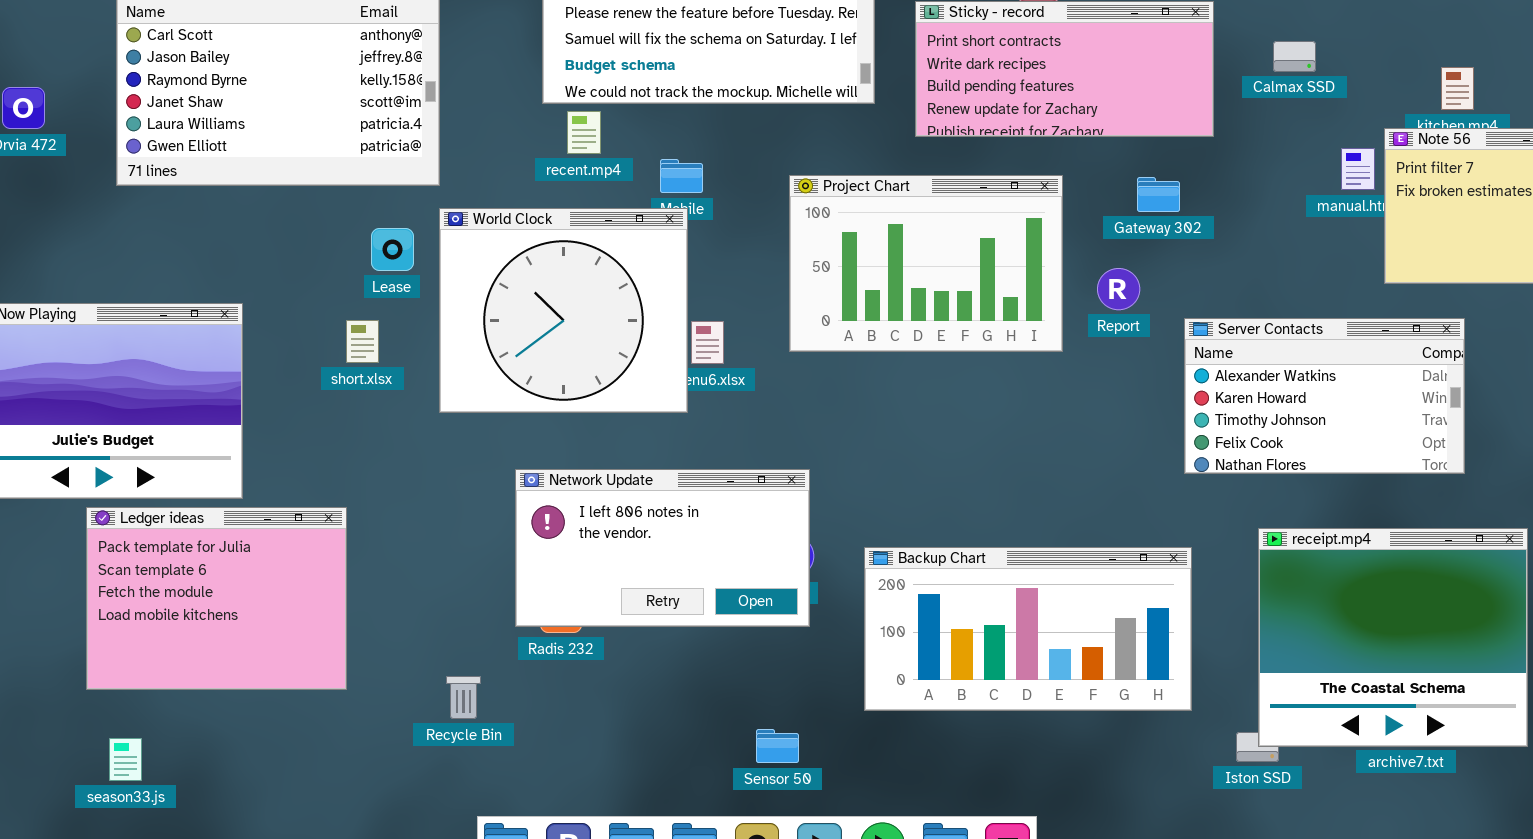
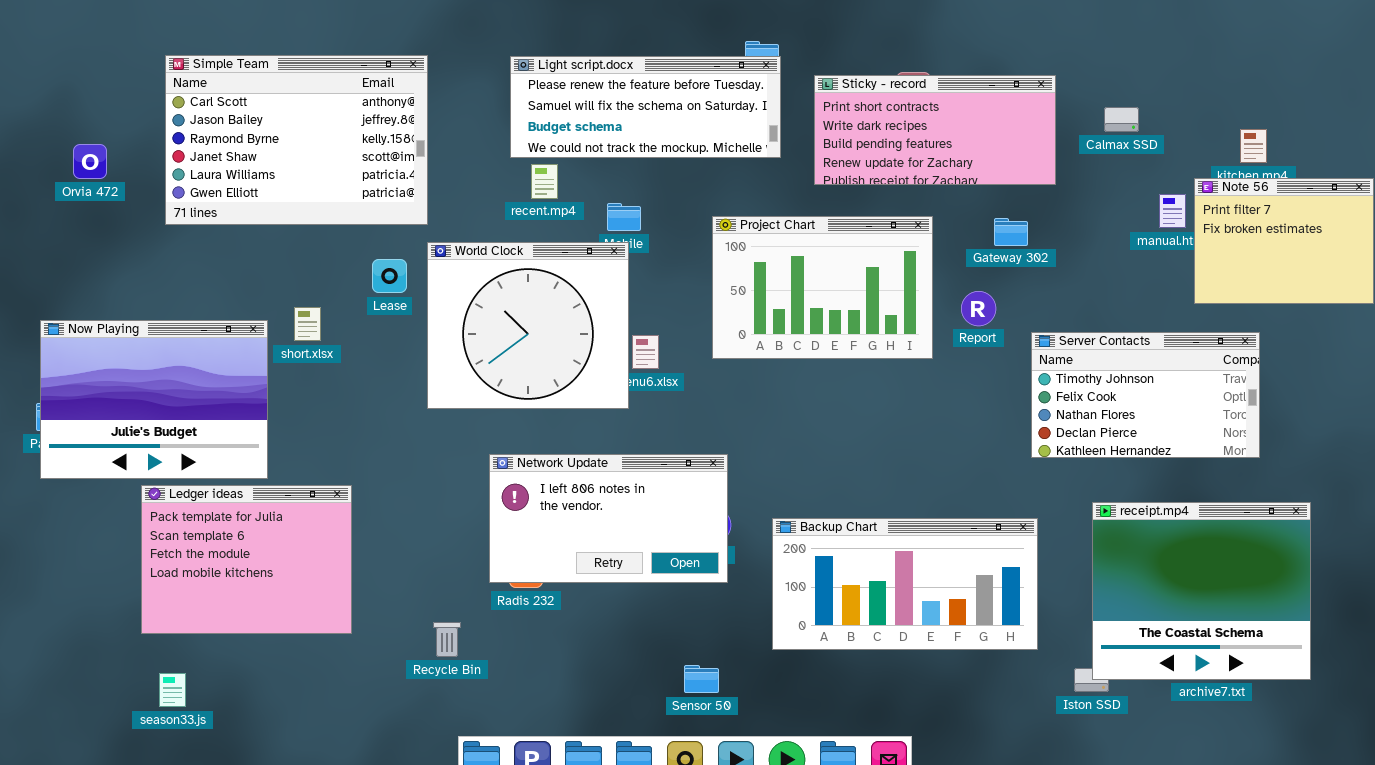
Server Contacts: [1184,318,1465,474] -> [1031,332,1260,458], scrolled down 2 rows
short.xlsx: [346,320,379,363] -> [294,307,321,341], moved

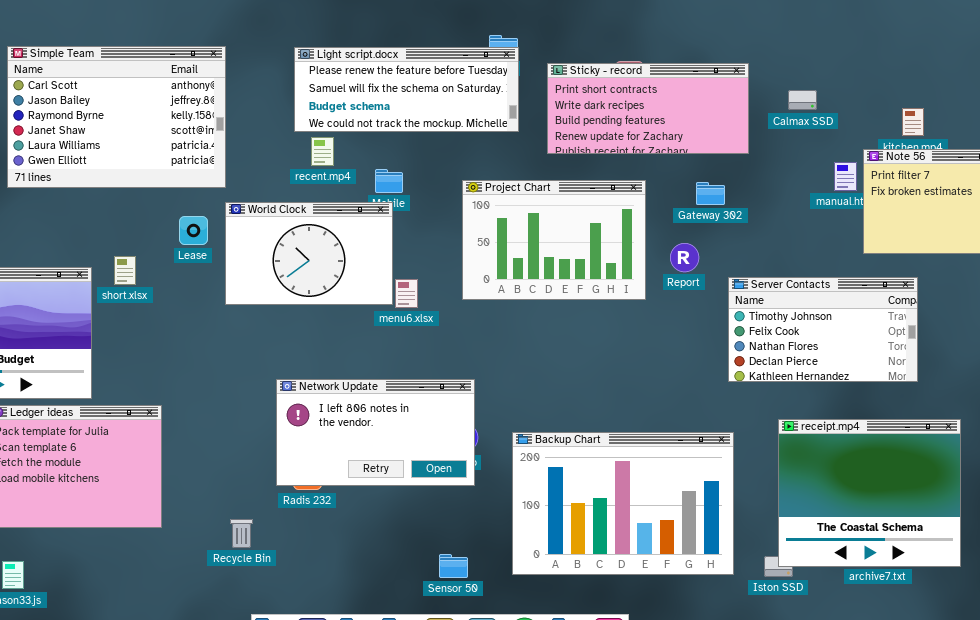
World Clock: [427,242,629,409] -> [225,202,393,305], resized
Backup Chart: [772,518,1038,650] -> [512,432,734,575], resized

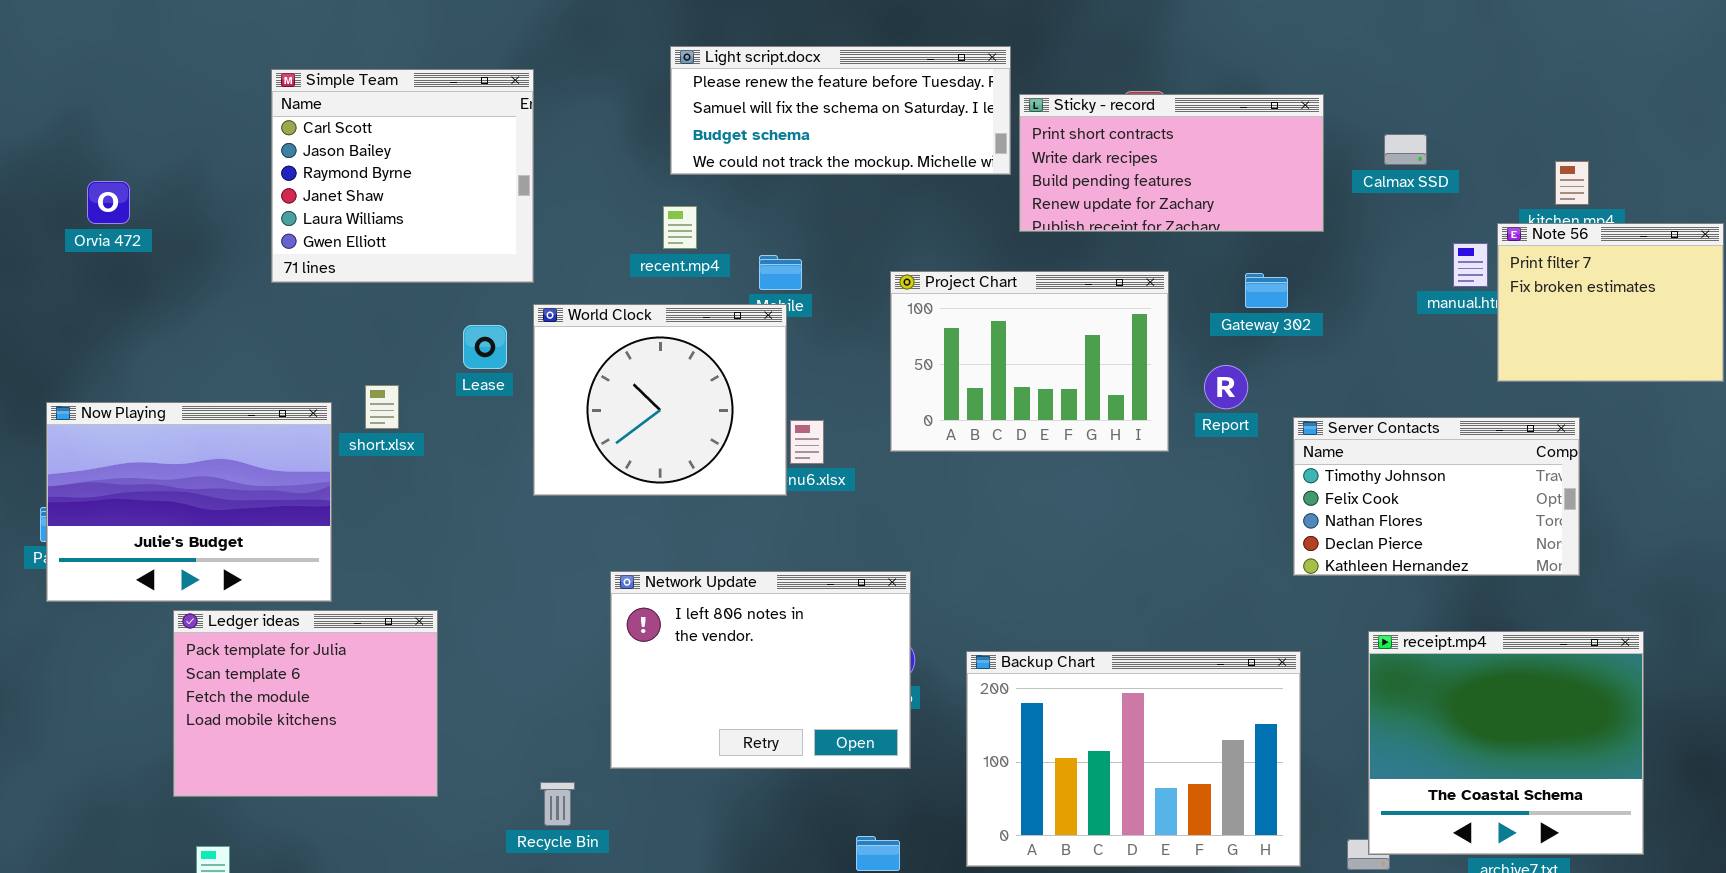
Simple Team: [7,46,226,188] -> [271,69,534,283], resized
Light script.docx: [294,47,519,132] -> [670,46,1011,175], moved
World Clock: [225,202,393,305] -> [533,304,787,496], resized
Network Update: [276,379,475,486] -> [610,571,911,769], resized

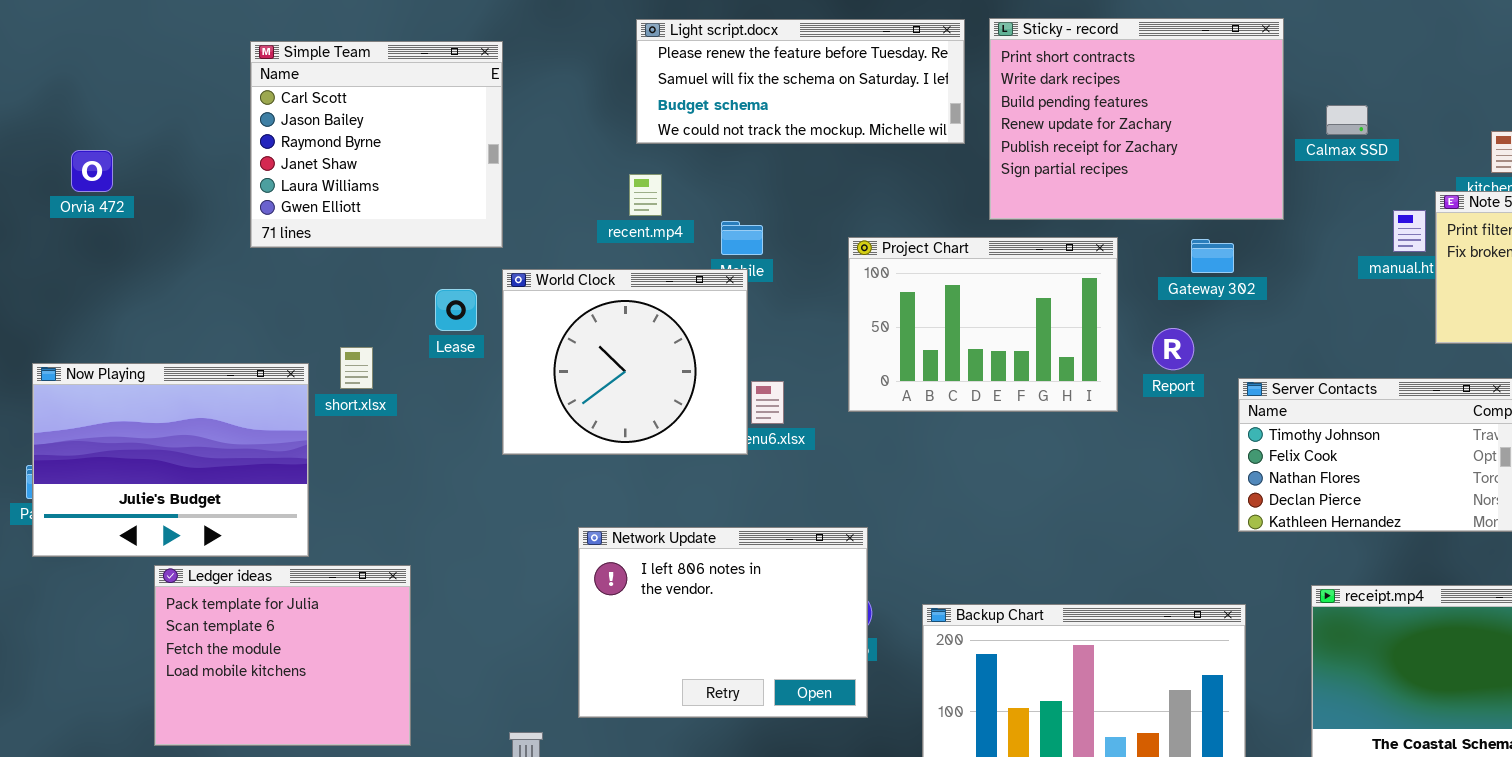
Sticky - record: [1019,94,1324,232] -> [989,18,1284,220], moved, resized

